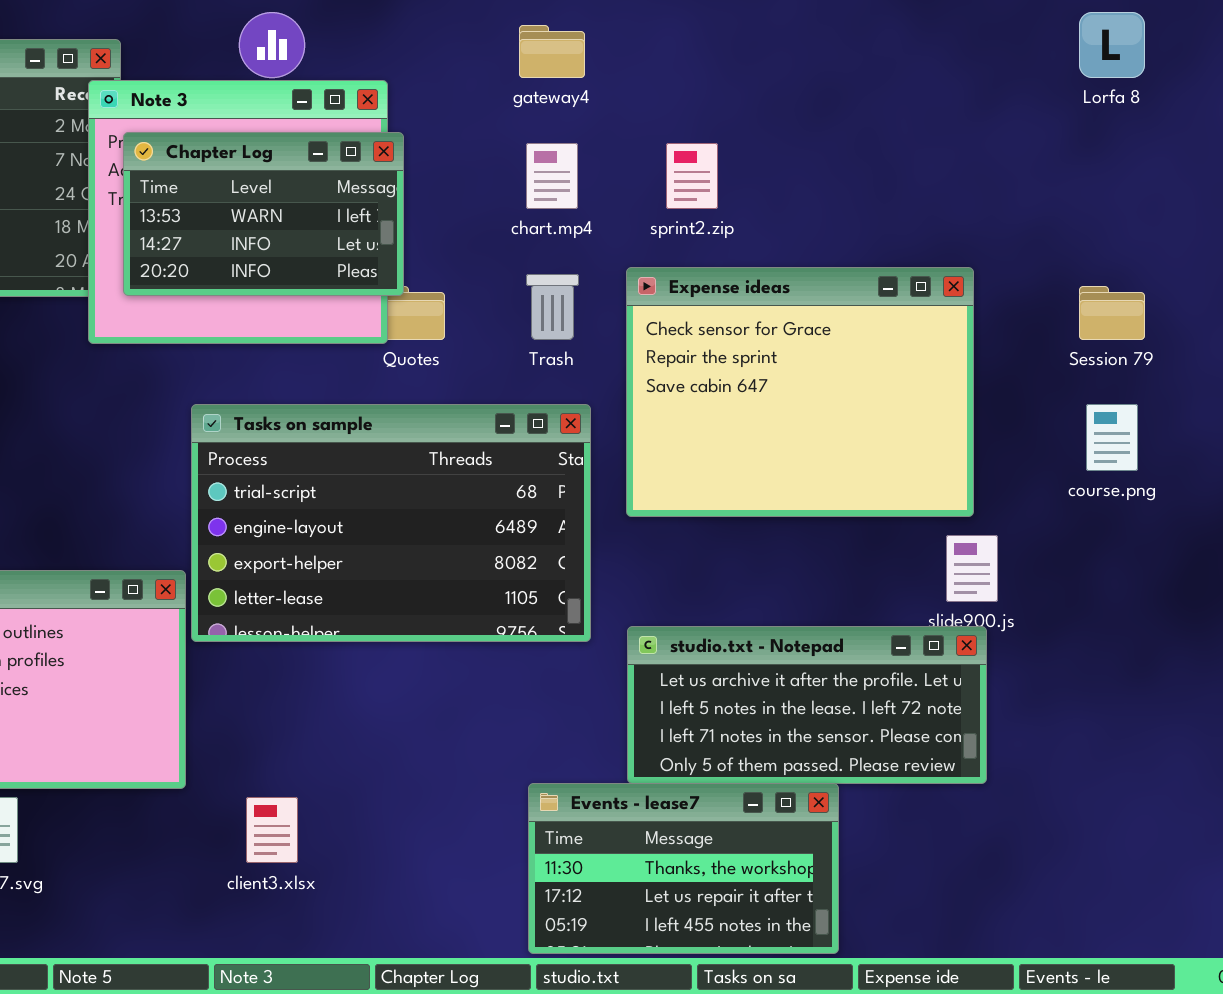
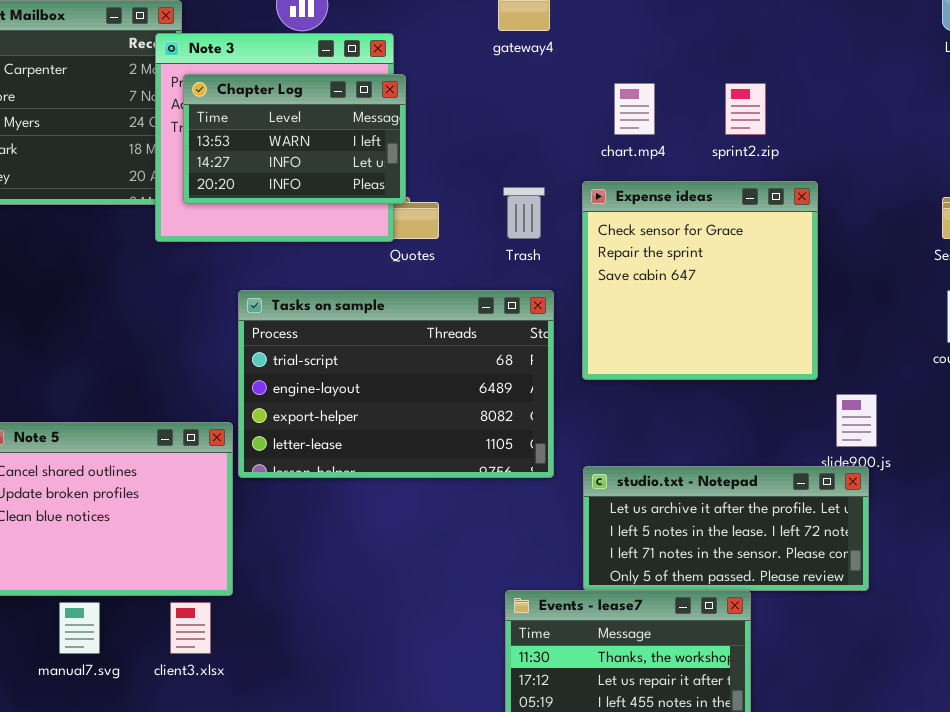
chart.mp4: [526,143,578,209] -> [614,83,655,135], moved
sprint2.zip: [666,143,718,209] -> [725,83,766,135], moved
Expense ideas: [626,267,974,517] -> [582,181,818,380], resized
client3.xlsx: [246,797,298,863] -> [170,602,211,654], moved

